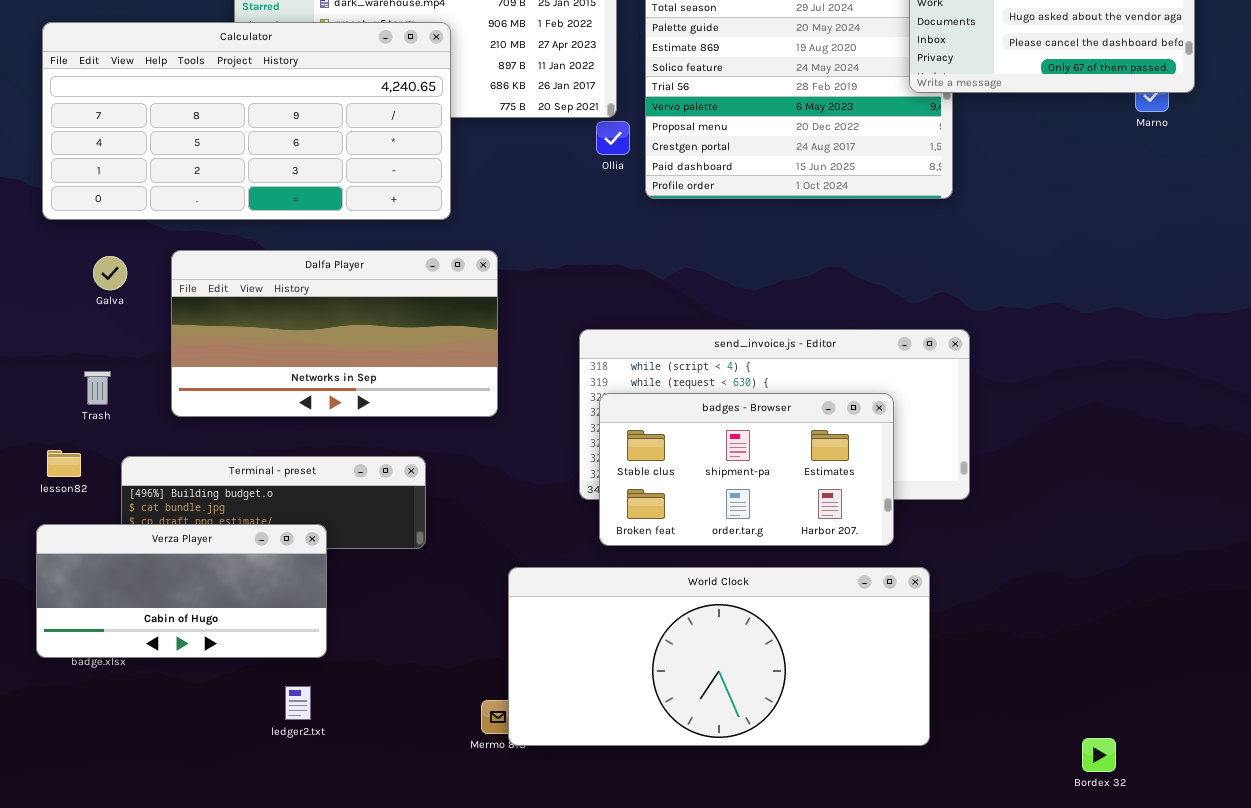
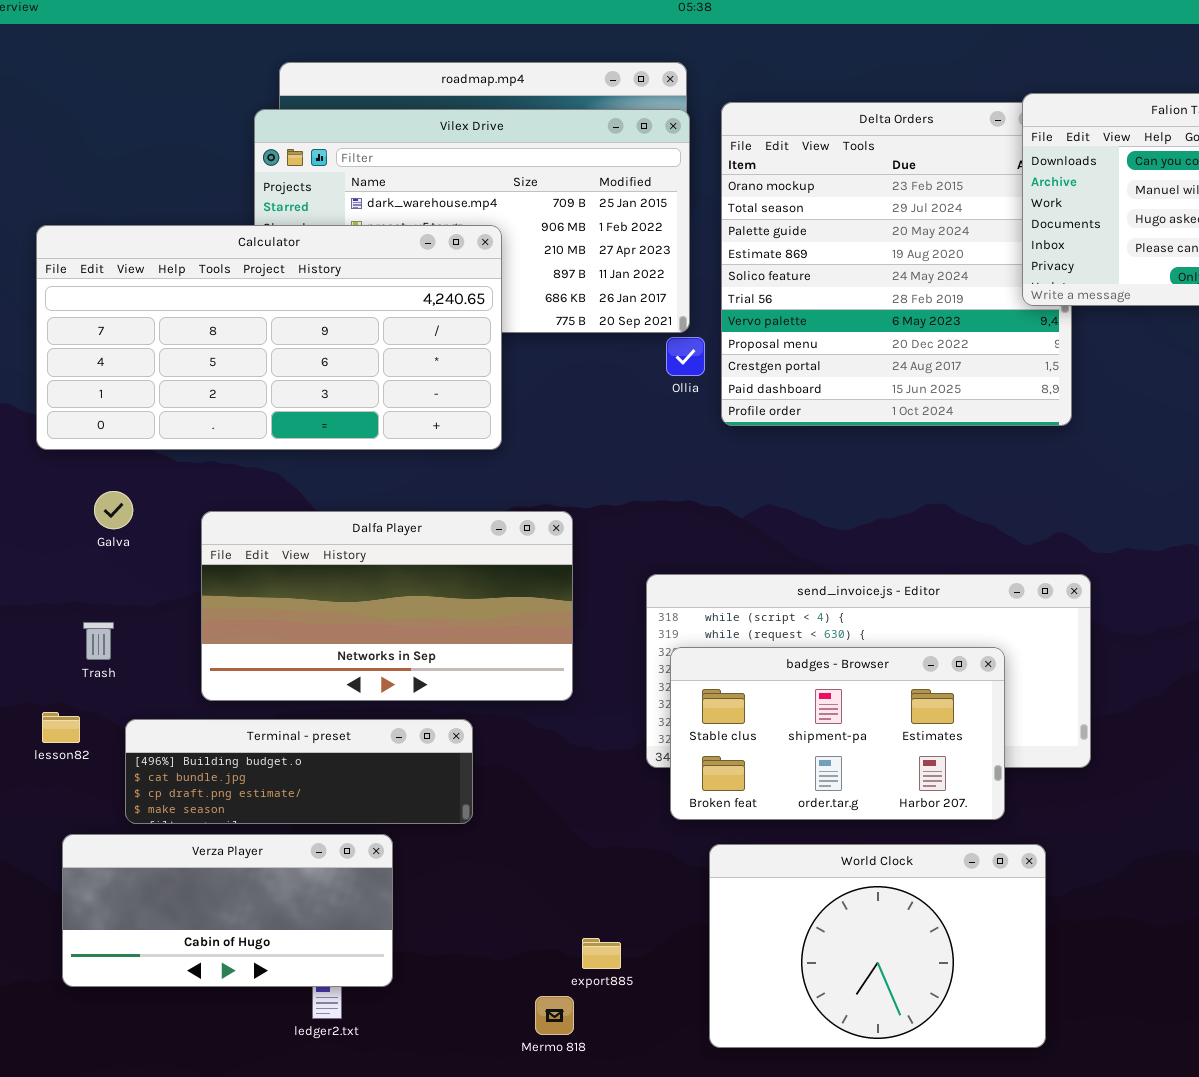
Dalfa Player: [171,250,498,417] -> [201,511,573,701], moved
Verza Player: [36,524,327,658] -> [62,834,393,987], moved
World Clock: [508,567,930,746] -> [709,844,1046,1048], resized

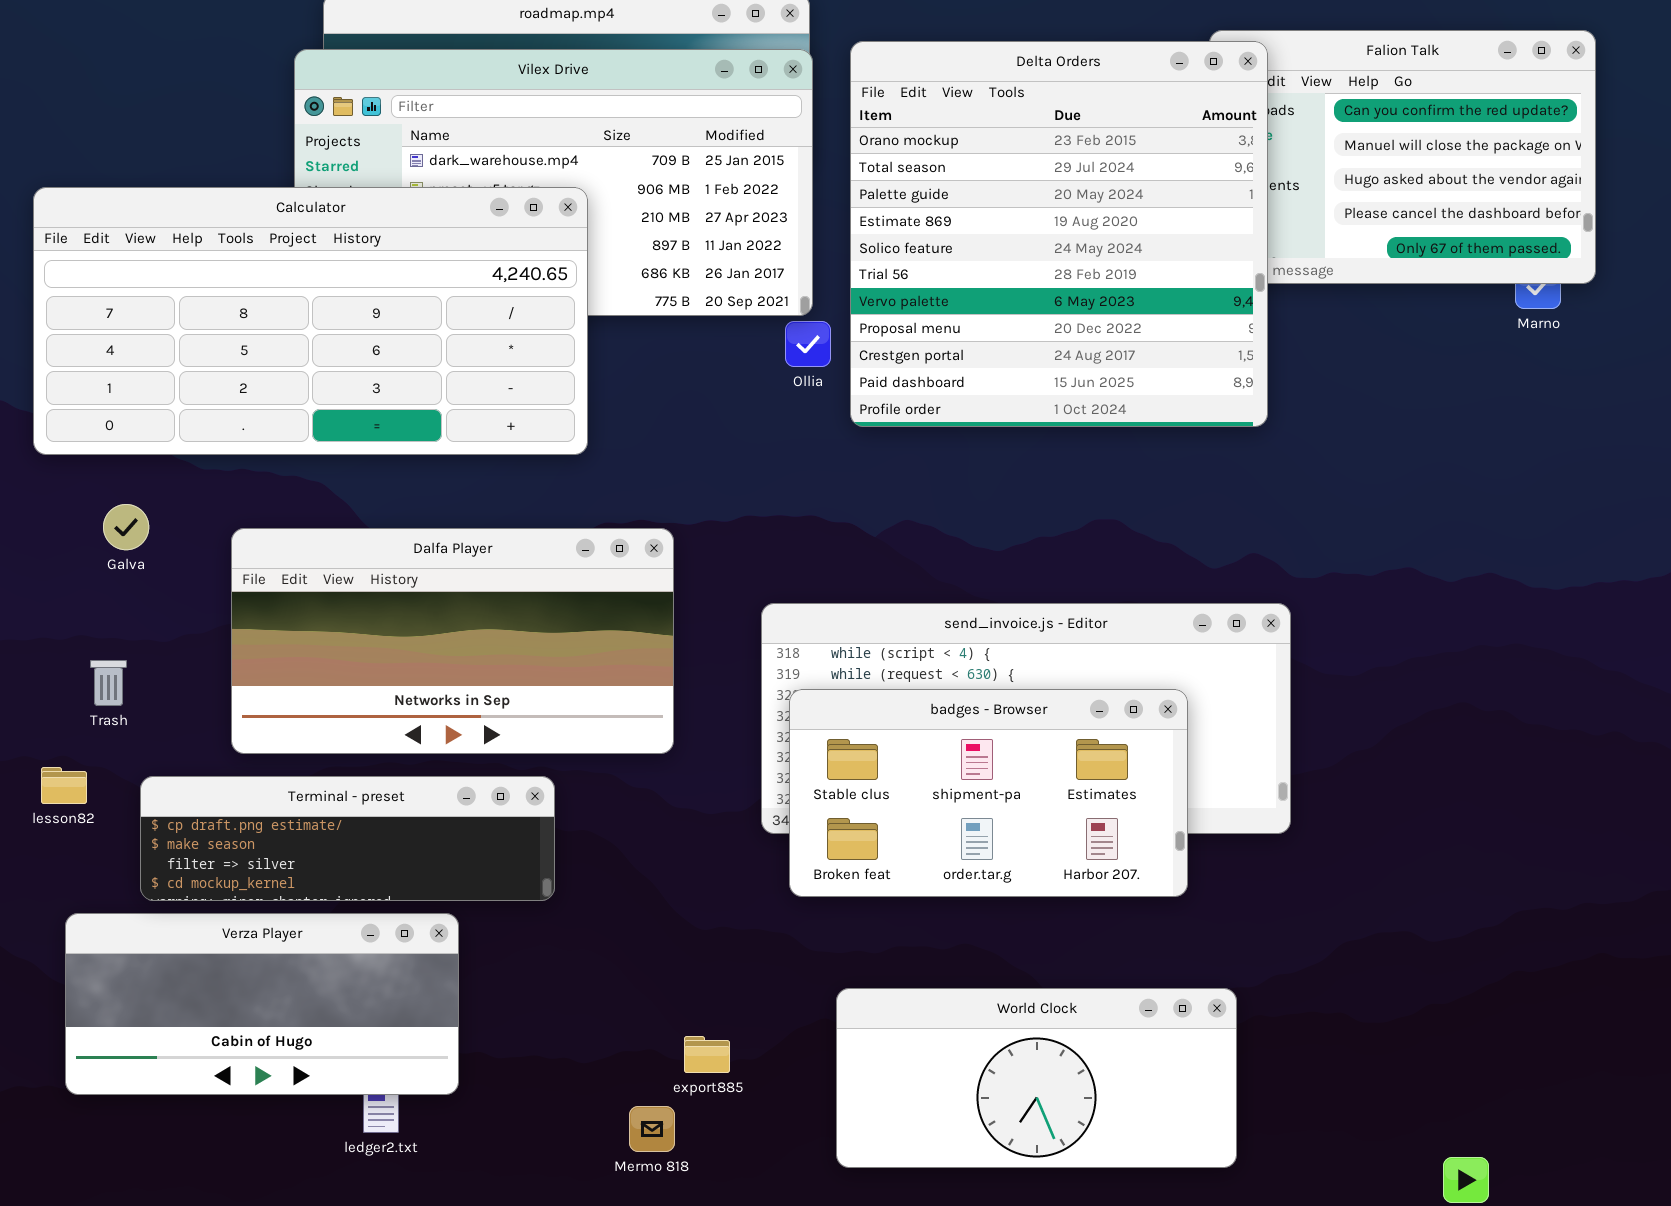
Delta Orders: [721,102,1072,426] -> [850,41,1268,427], raised
Terminal - preset: [125,719,473,824] -> [140,776,555,901], scrolled down 2 rows
World Clock: [709,844,1046,1048] -> [836,988,1237,1168], resized

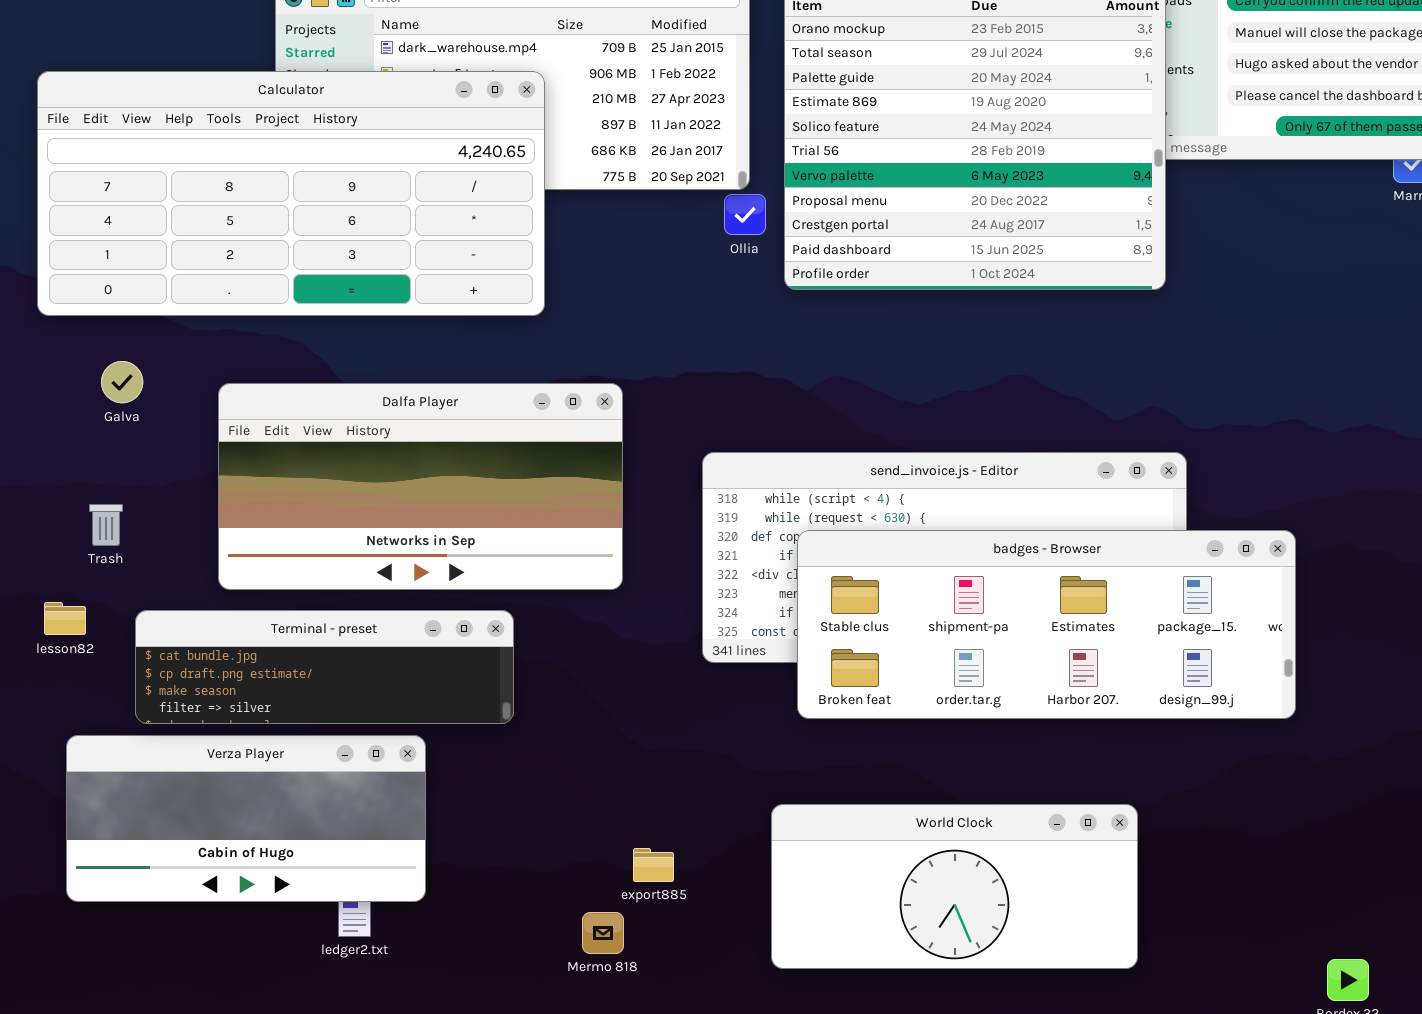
badges - Browser: [789,689,1188,897] -> [797,530,1296,719], moved, resized
Terminal - preset: [140,776,555,901] -> [135,610,514,724], scrolled up 1 row

